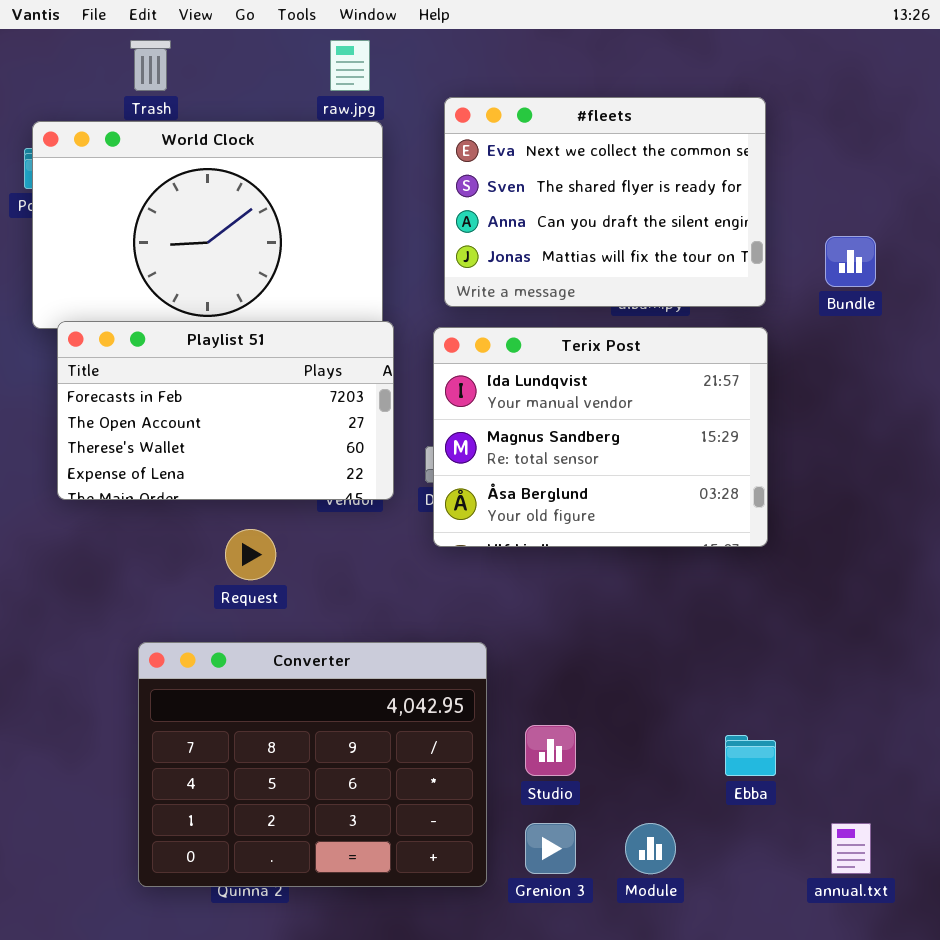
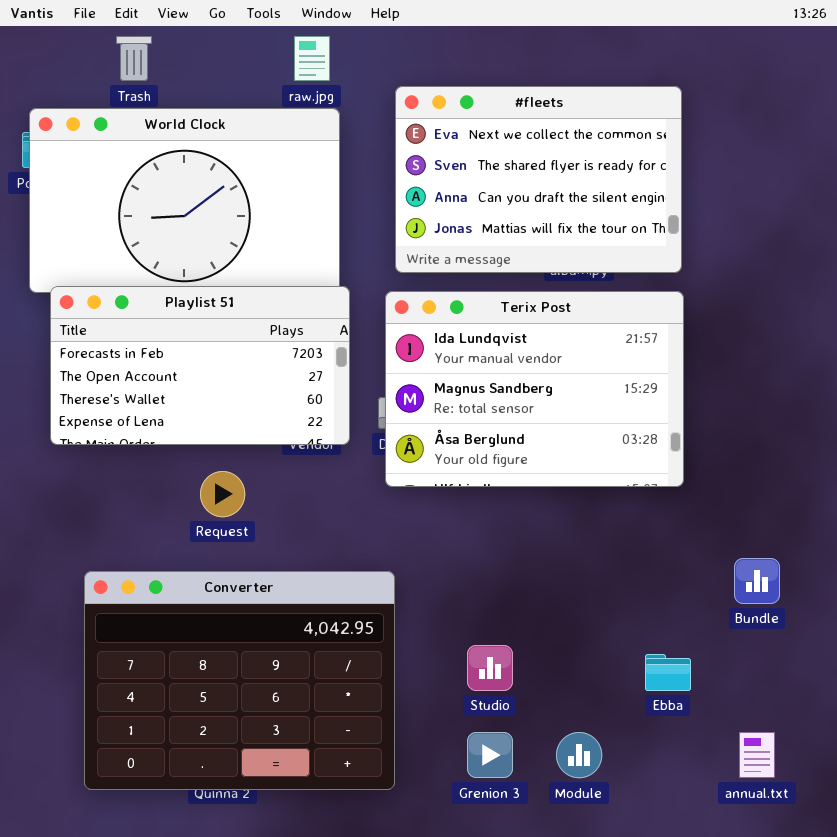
Bundle: [825,236,876,287] -> [734,558,780,604], moved
Converter: [138,642,487,887] -> [84,571,395,790], moved

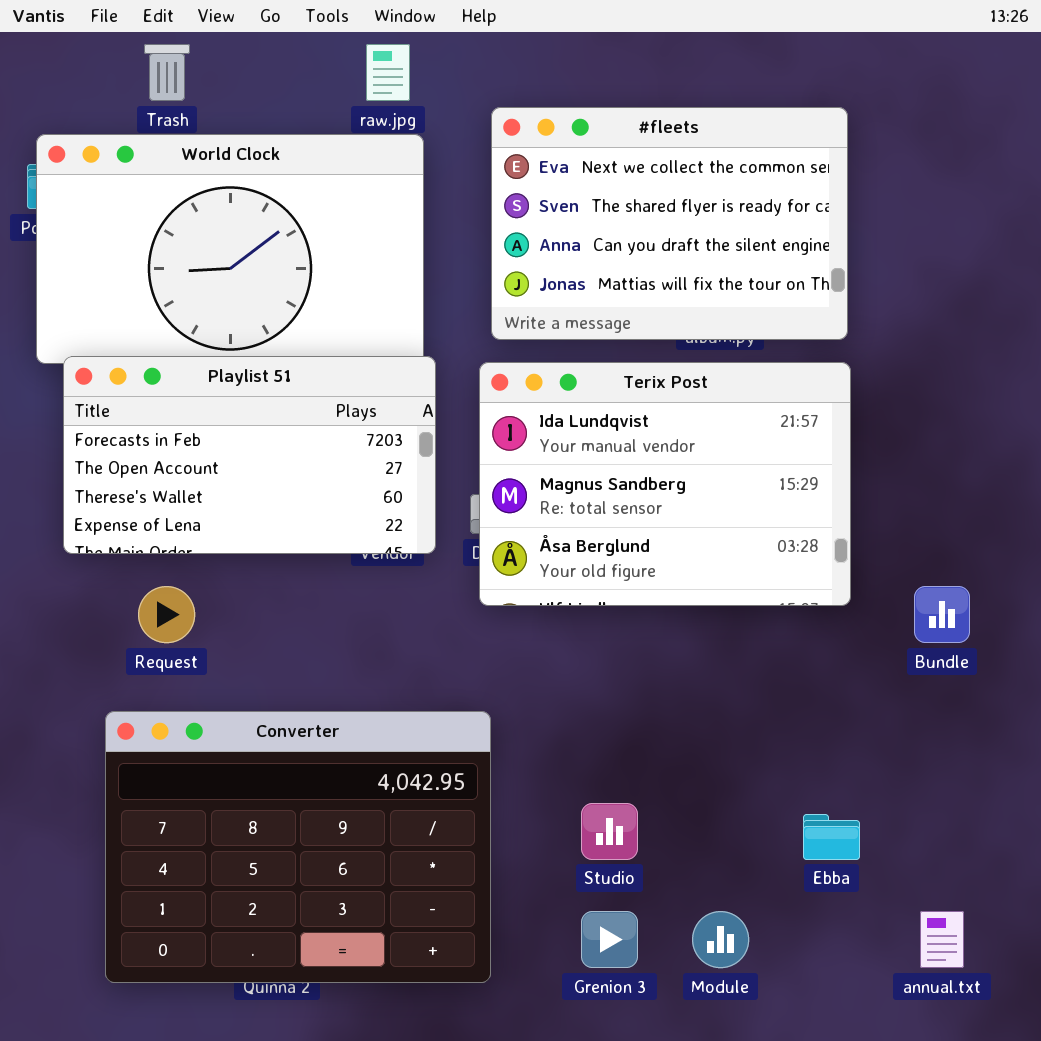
Request: [200,471,245,517] -> [138,586,195,643], moved
Bundle: [734,558,780,604] -> [914,586,970,643], moved

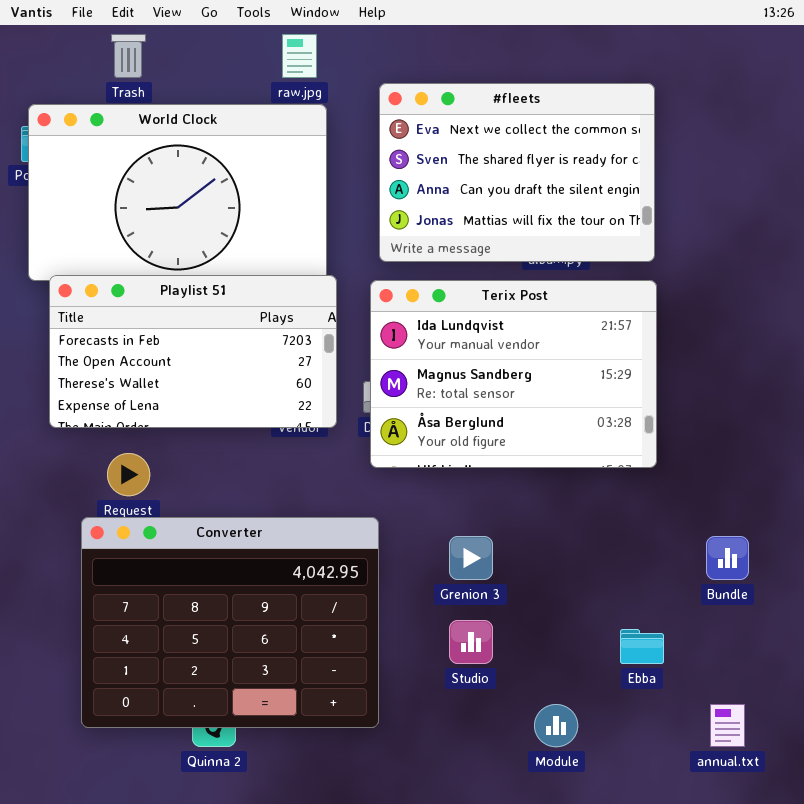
Bundle: [914,586,970,643] -> [706,536,749,580], moved
Converter: [105,711,491,983] -> [81,517,379,728], moved
Grenion 3: [581,911,638,968] -> [449,536,493,580], moved

